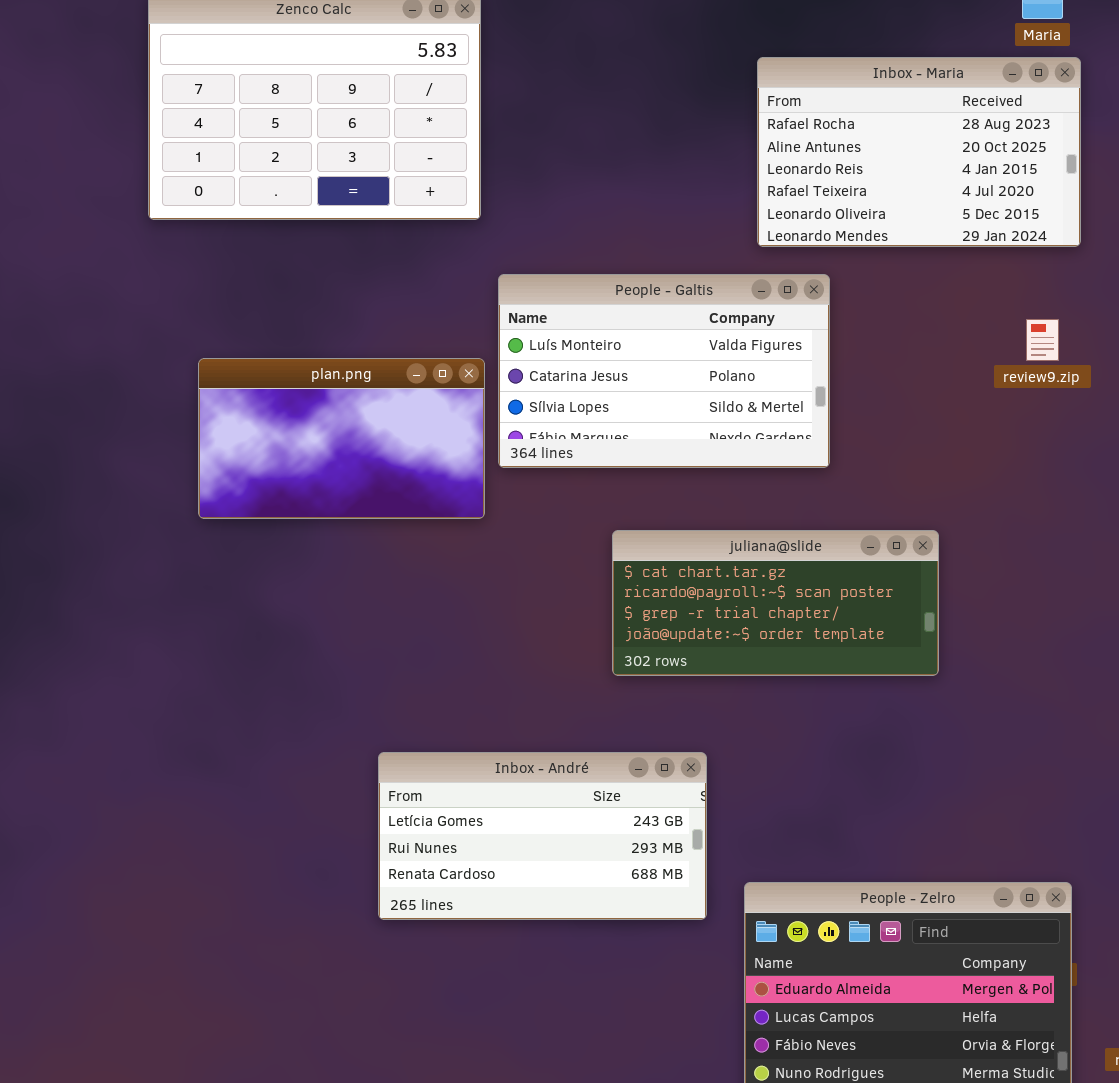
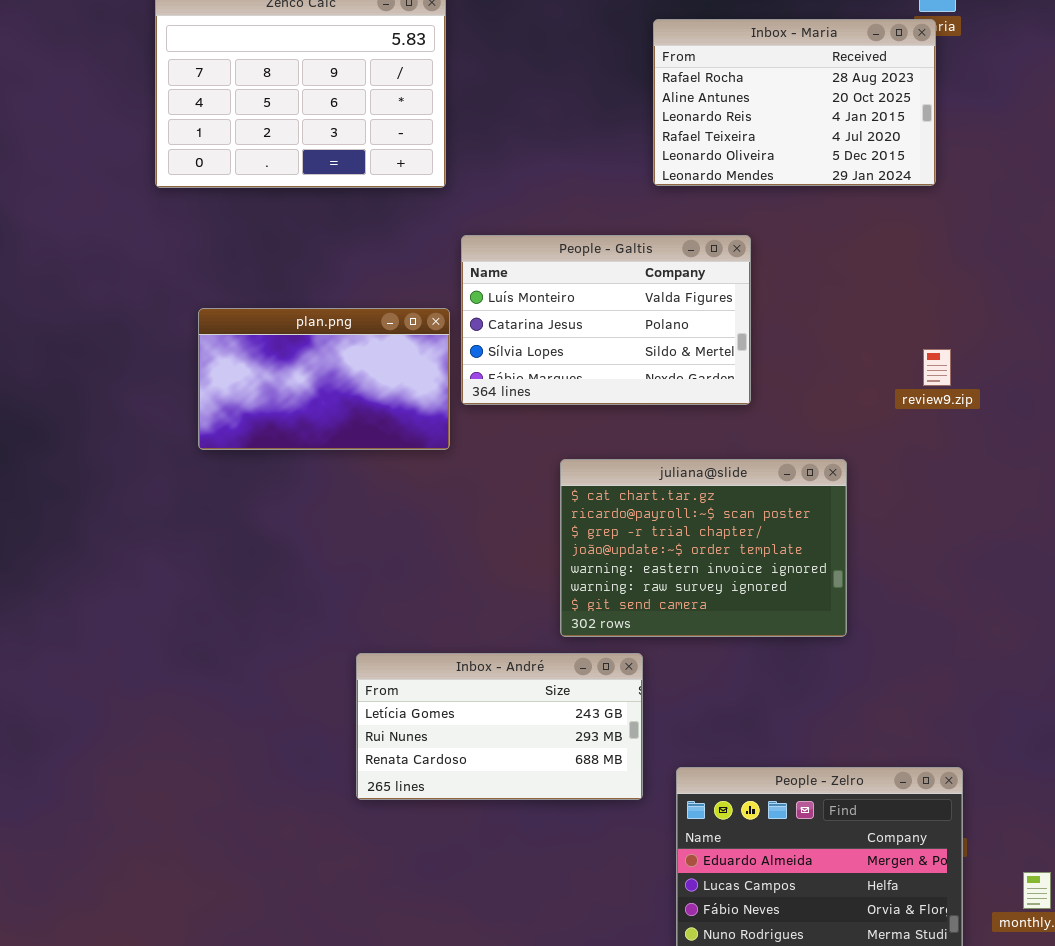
Inbox - Maria: [757,57,1081,247] -> [653,19,936,186], moved
review9.zip: [1026,319,1059,361] -> [923,349,951,386], moved
juliana@slide: [612,530,939,676] -> [560,459,847,637], resized

